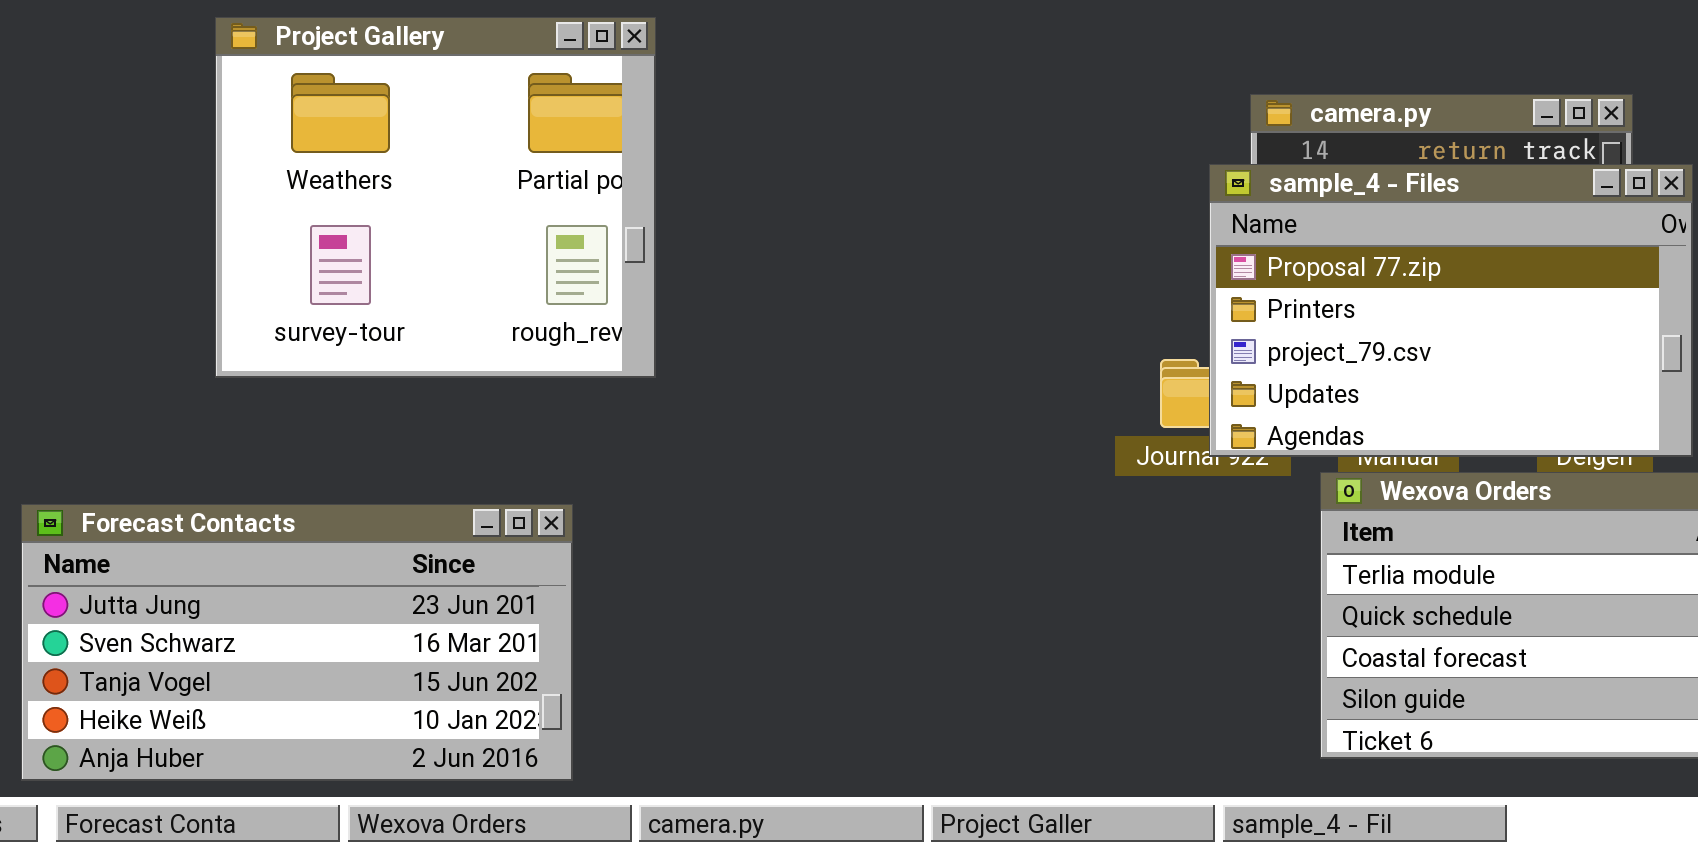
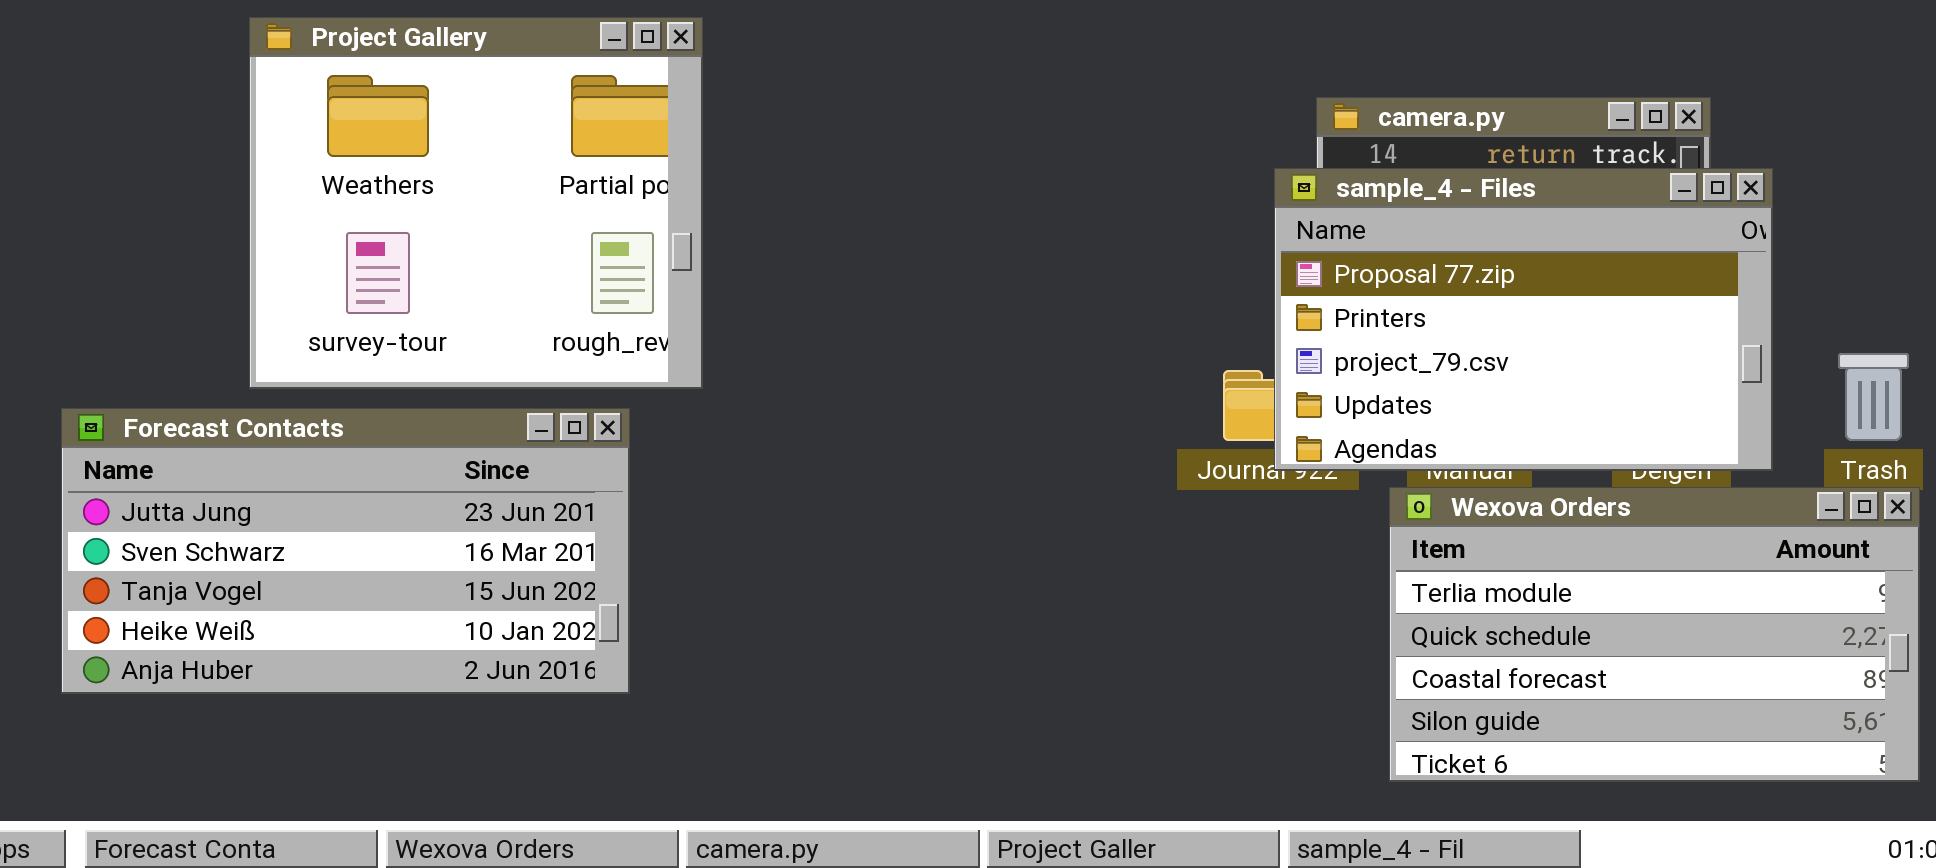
Forecast Contacts: [21,504,573,781] -> [61,408,630,694], moved

